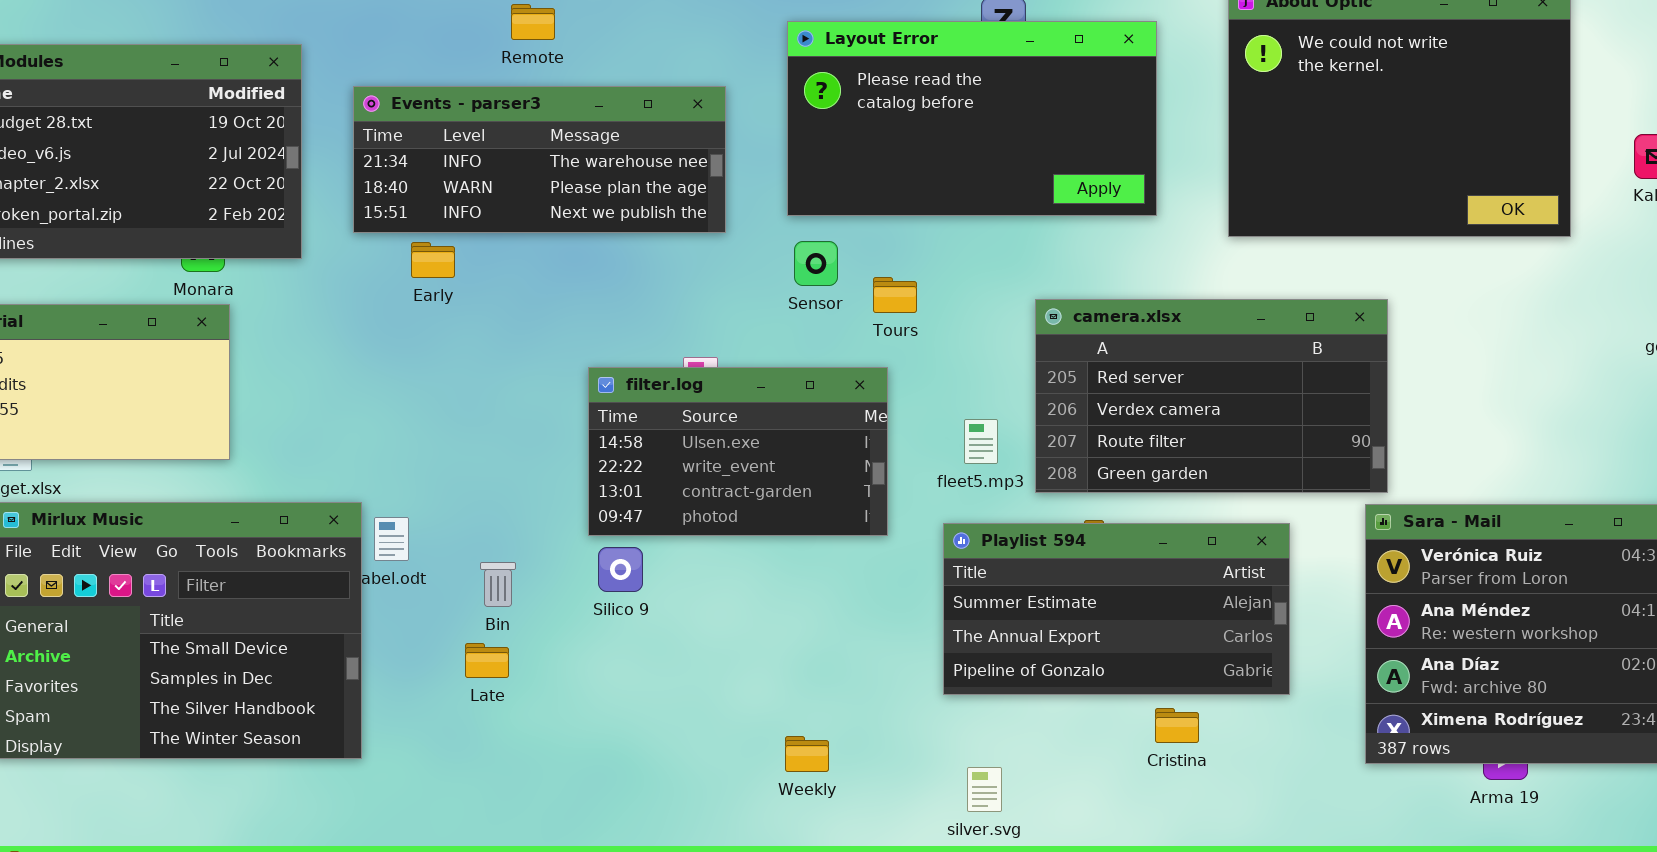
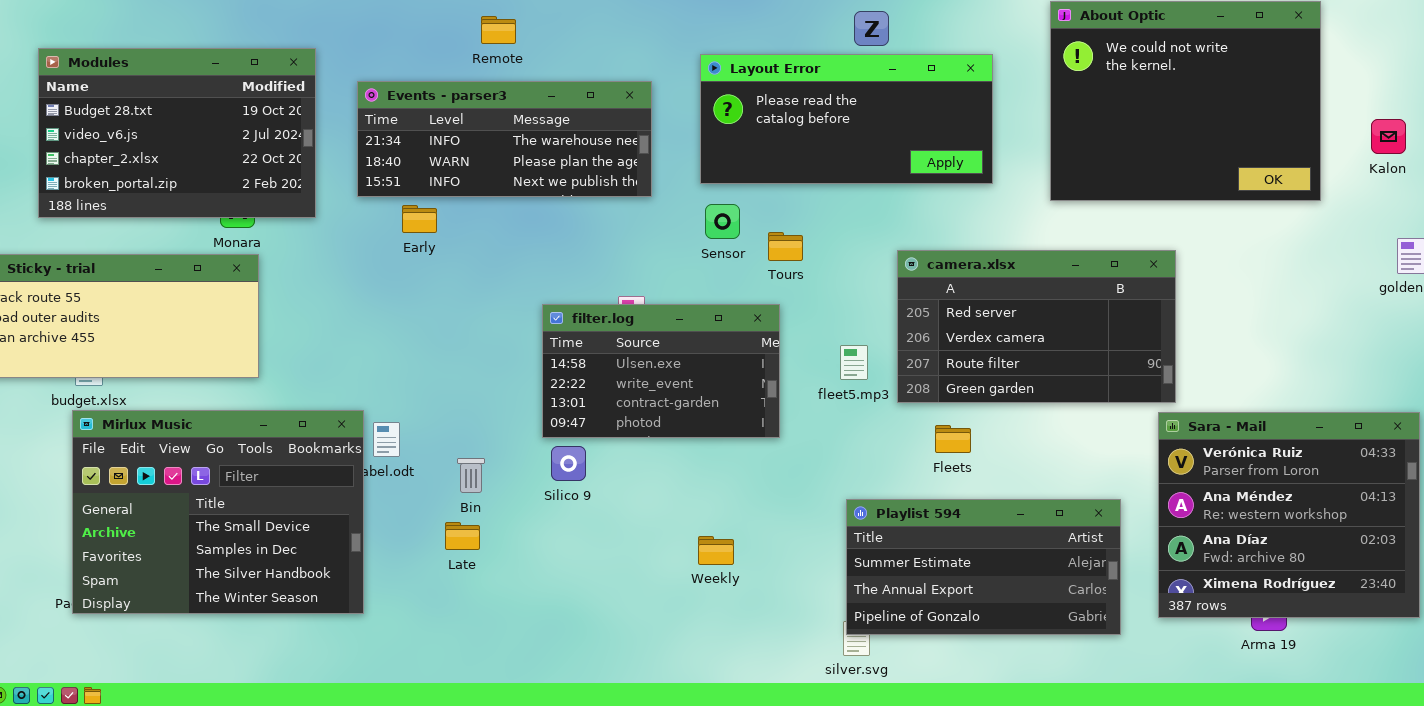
Layout Error: [787,21,1157,216] -> [700,54,993,184], resized
Playlist 594: [943,523,1290,695] -> [846,499,1121,635], moved
Weekly: [785,736,829,772] -> [698,536,734,565], moved

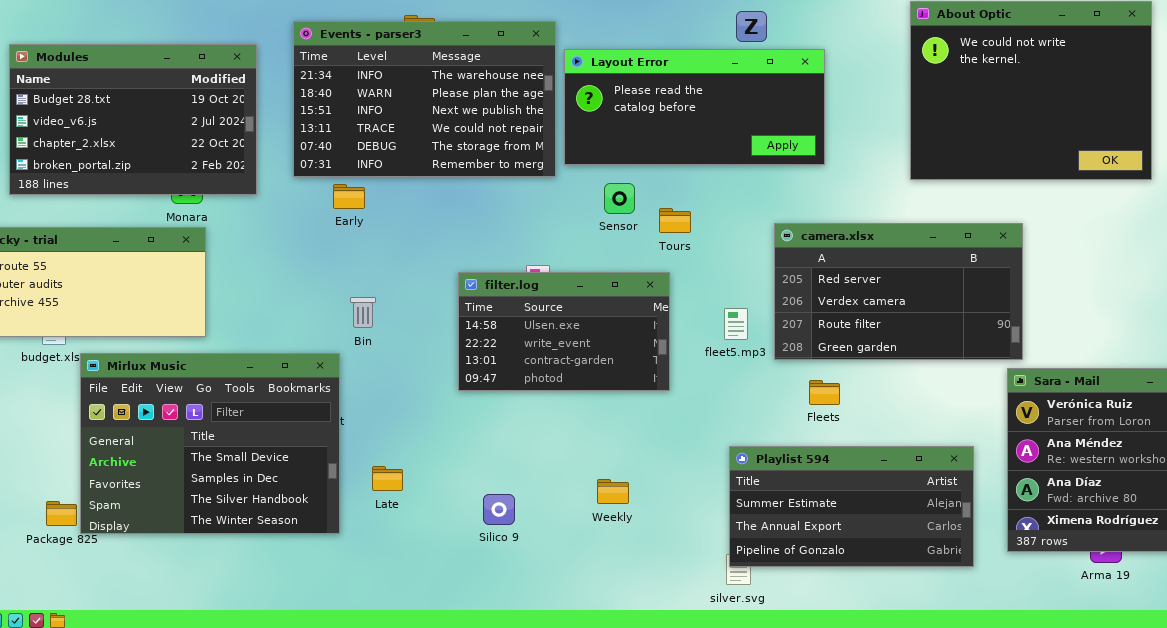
Layout Error: [700,54,993,184] -> [564,49,825,165], moved
Events - parser3: [357,81,652,197] -> [293,21,556,177], resized
Mirlux Music: [72,410,364,614] -> [80,353,340,534], moved
Silico 9: [551,446,586,481] -> [483,494,515,525], moved
Bin: [457,458,485,493] -> [350,297,376,328], moved

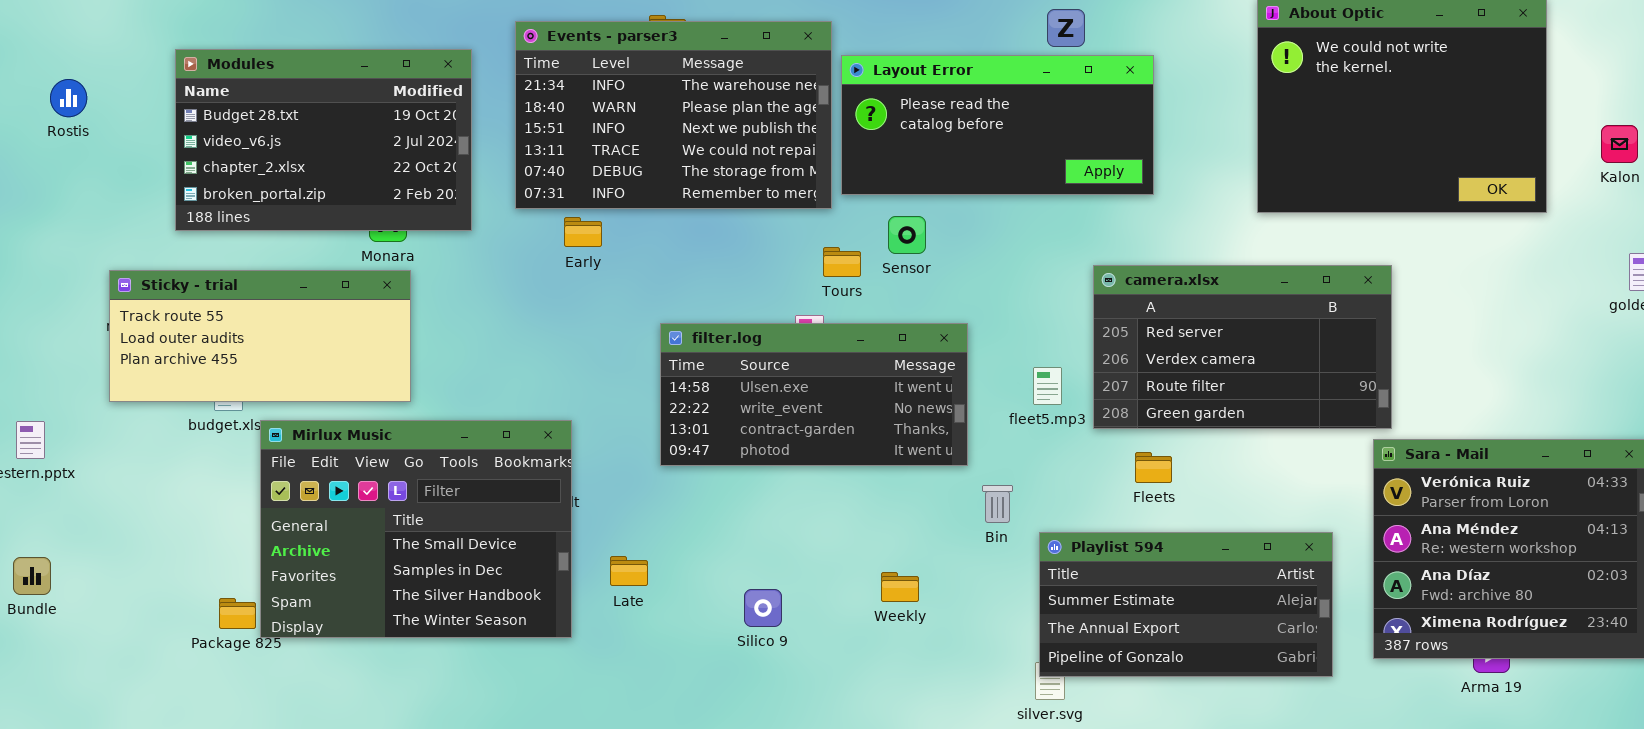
Tours: [659,208,691,233] -> [823,247,861,277], moved
filter.log: [458,272,670,391] -> [660,323,968,466], resized
Bin: [350,297,376,328] -> [982,485,1013,523], moved

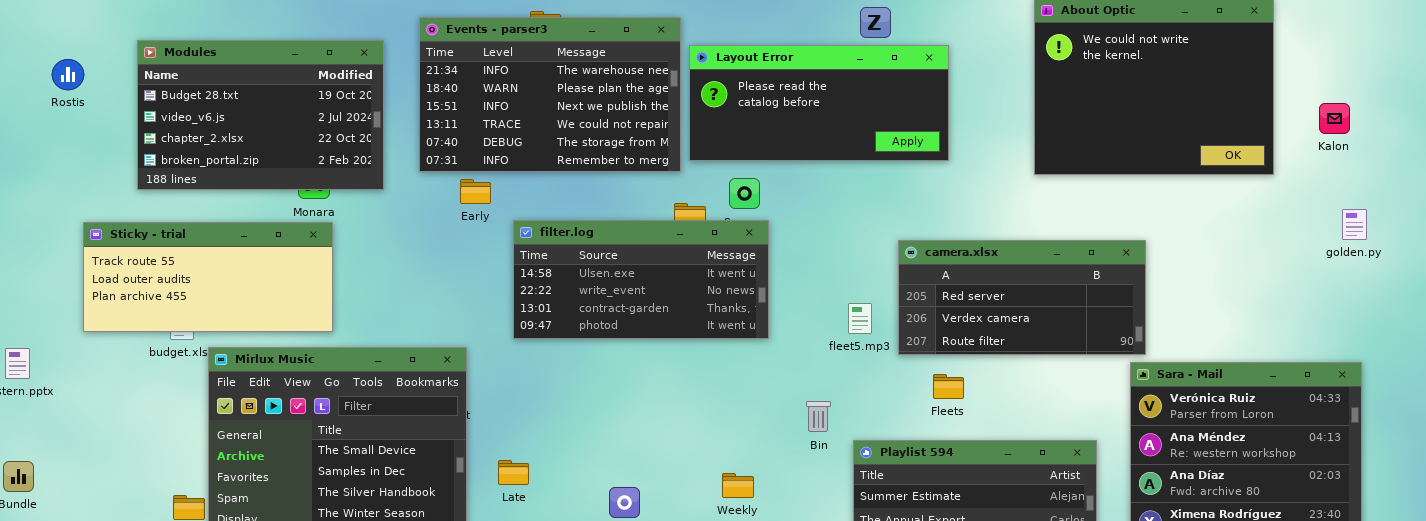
Rostis: [50,79,87,117] -> [52,59,84,90], moved
camera.xlsx: [1093,265,1392,429] -> [898,240,1146,355], resized
filter.log: [660,323,968,466] -> [513,220,769,339], moved

